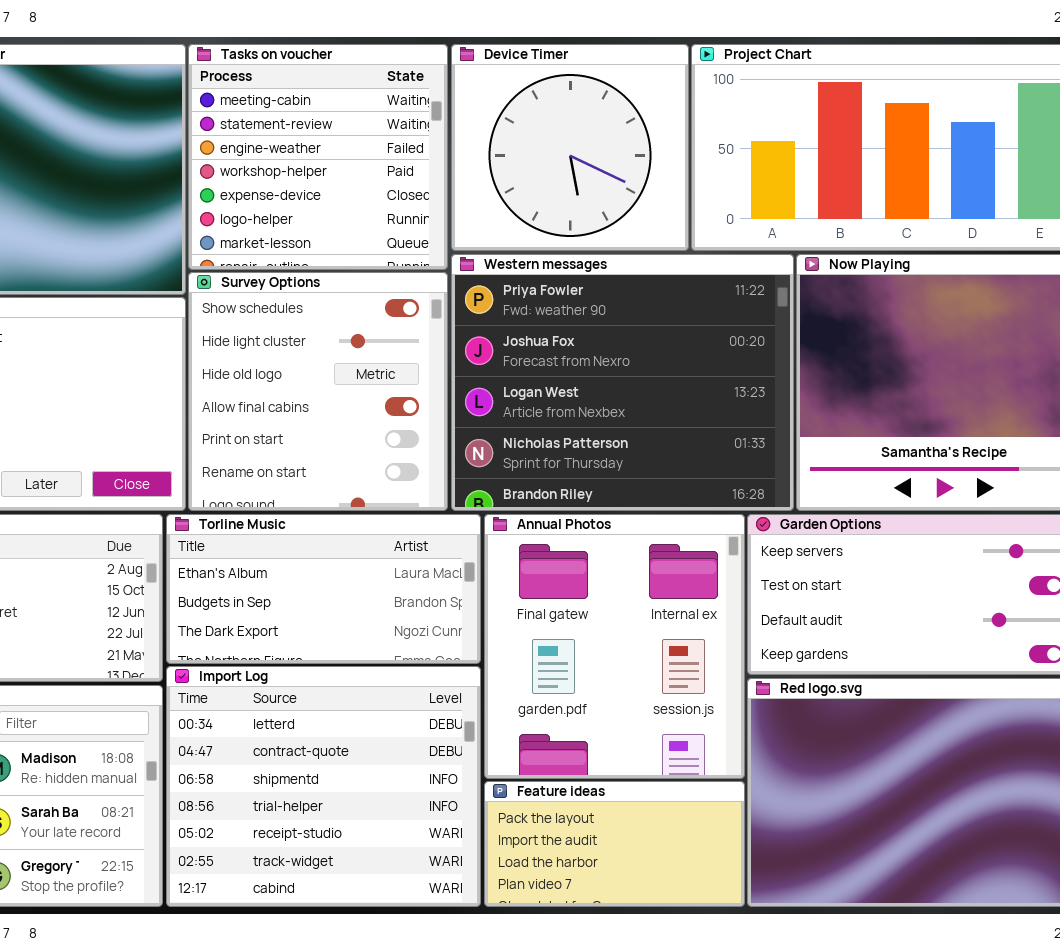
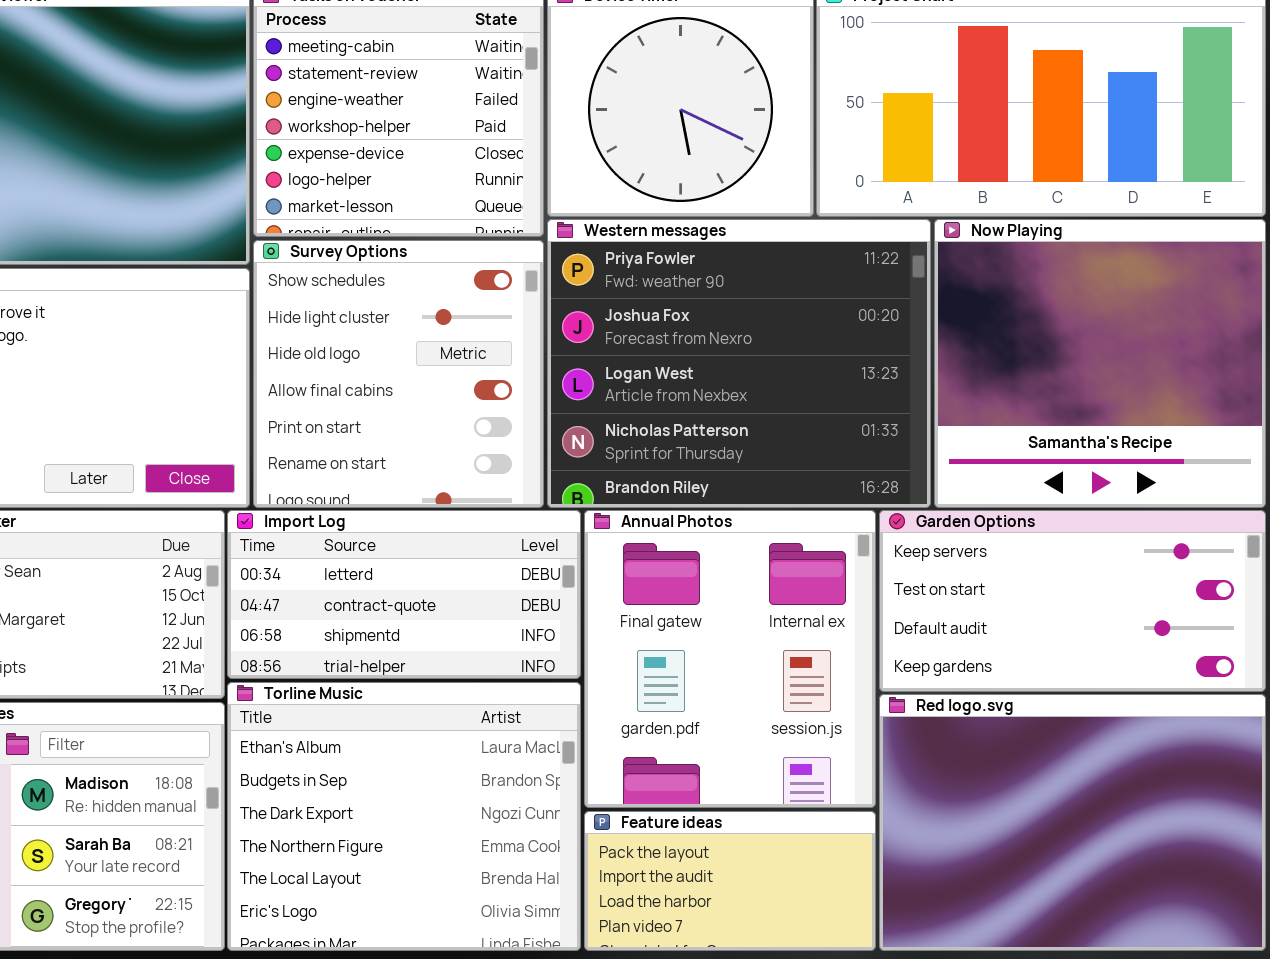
Torline Music: [166,514,481,664] -> [227,682,581,951], moved, resized
Import Log: [166,666,481,907] -> [227,510,581,679], moved, resized

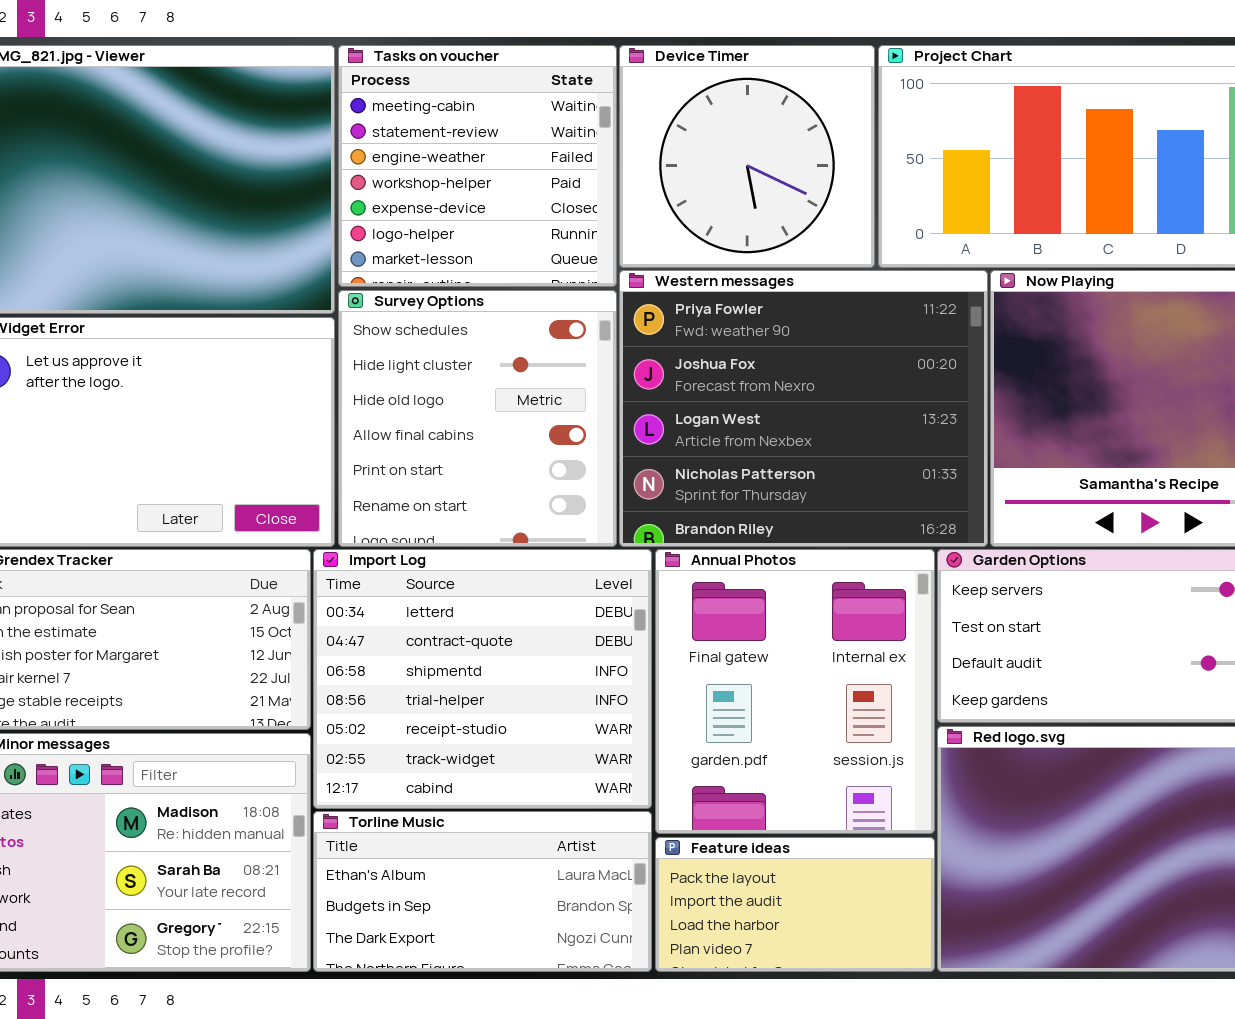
Import Log: [227,510,581,679] -> [313,549,652,809], resized
Torline Music: [227,682,581,951] -> [313,811,652,972], resized

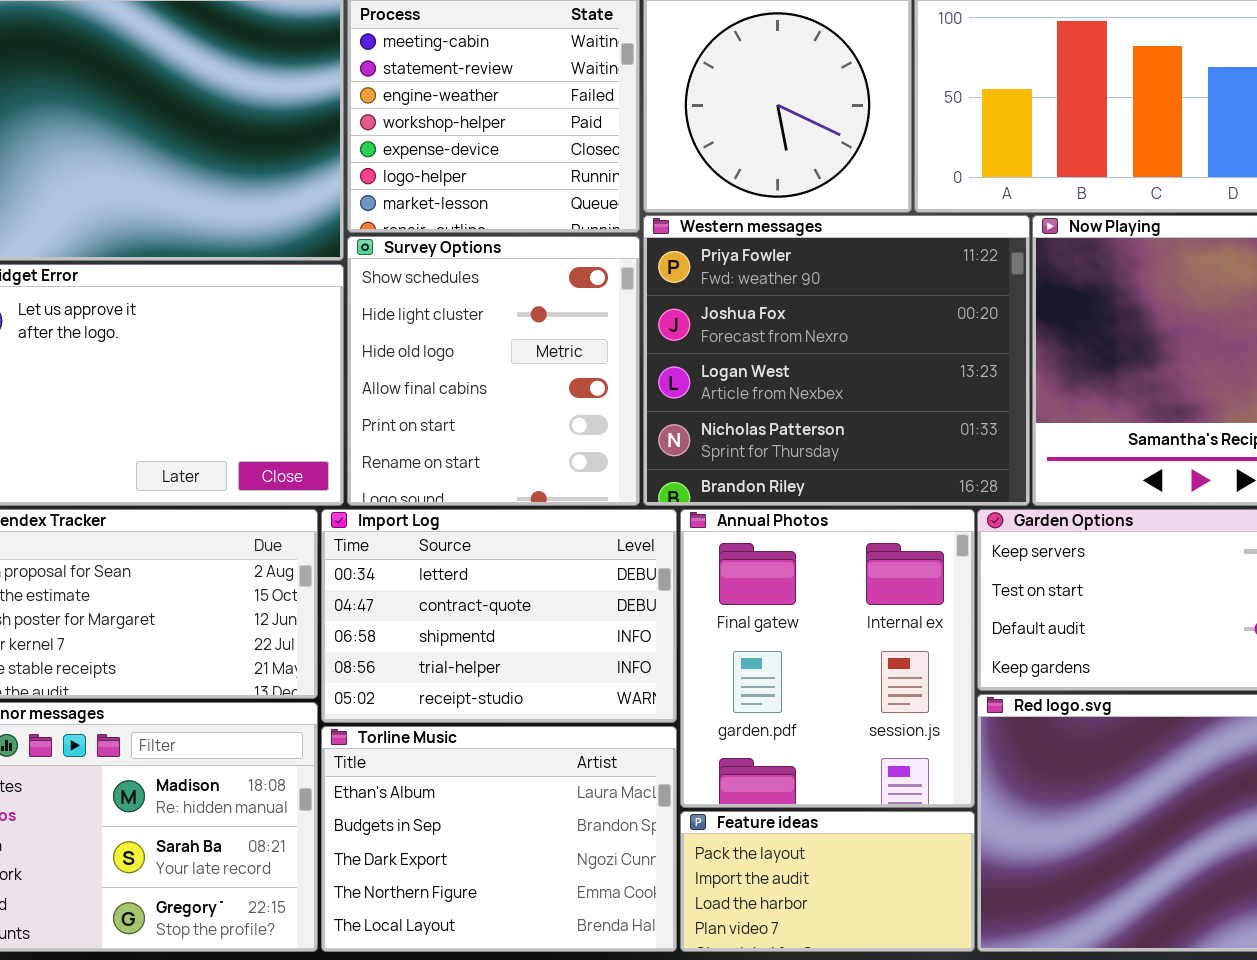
Import Log: [313,549,652,809] -> [321,509,677,723], resized
Torline Music: [313,811,652,972] -> [321,726,677,952], resized

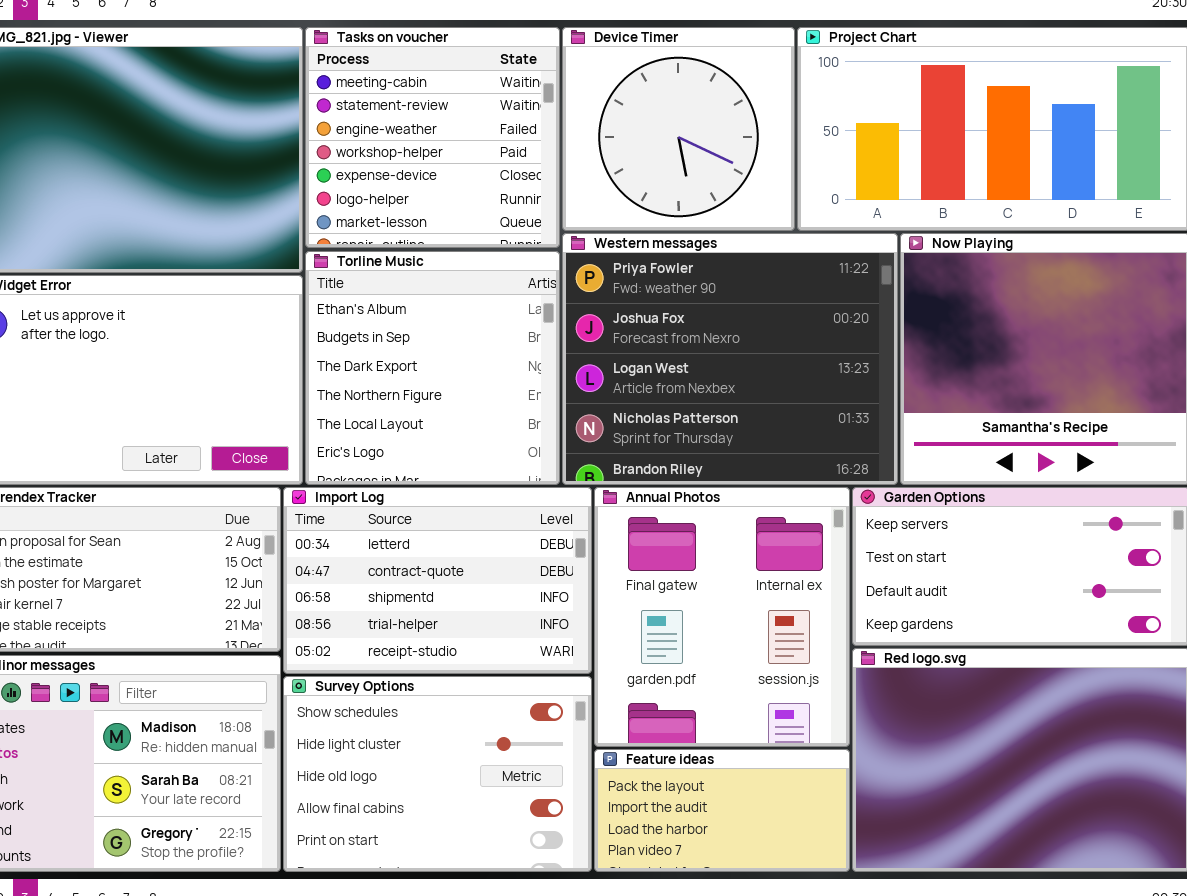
Survey Options: [347,236,640,506] -> [283,676,592,872], moved, resized
Torline Music: [321,726,677,952] -> [305,251,560,485], moved, resized

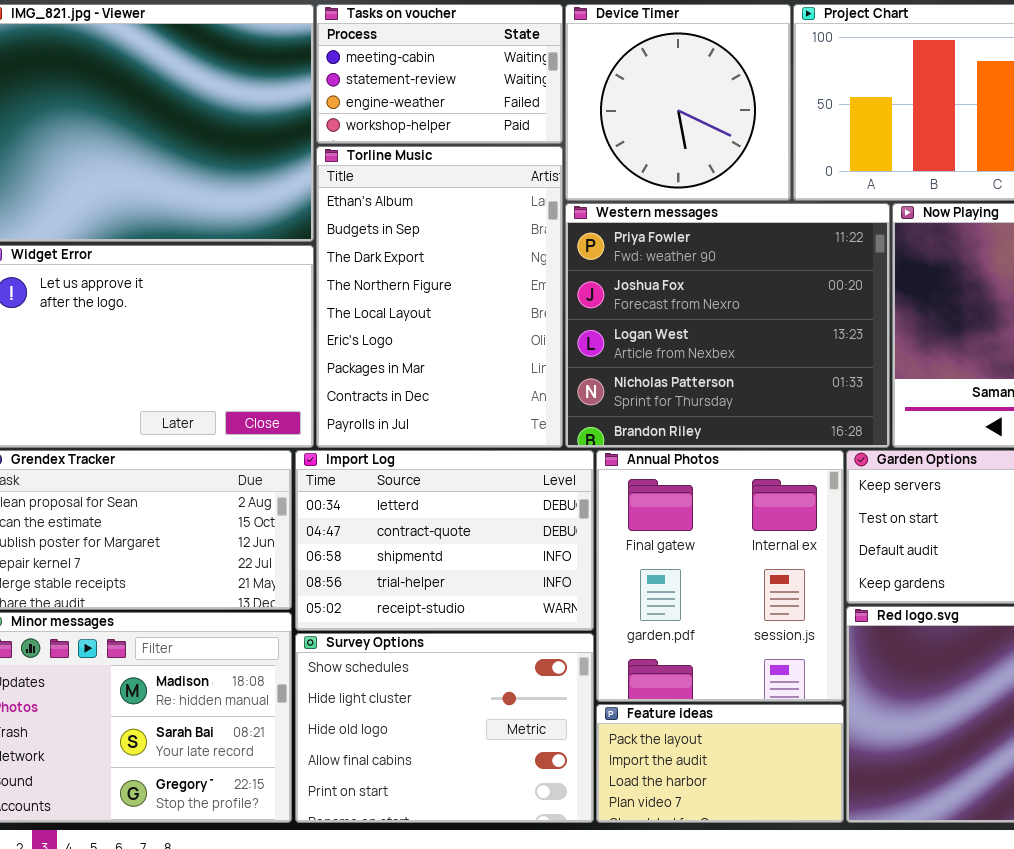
Tasks on voucher: [305,27,560,248] -> [316,4,563,144], resized
Torline Music: [305,251,560,485] -> [316,146,563,448], resized

